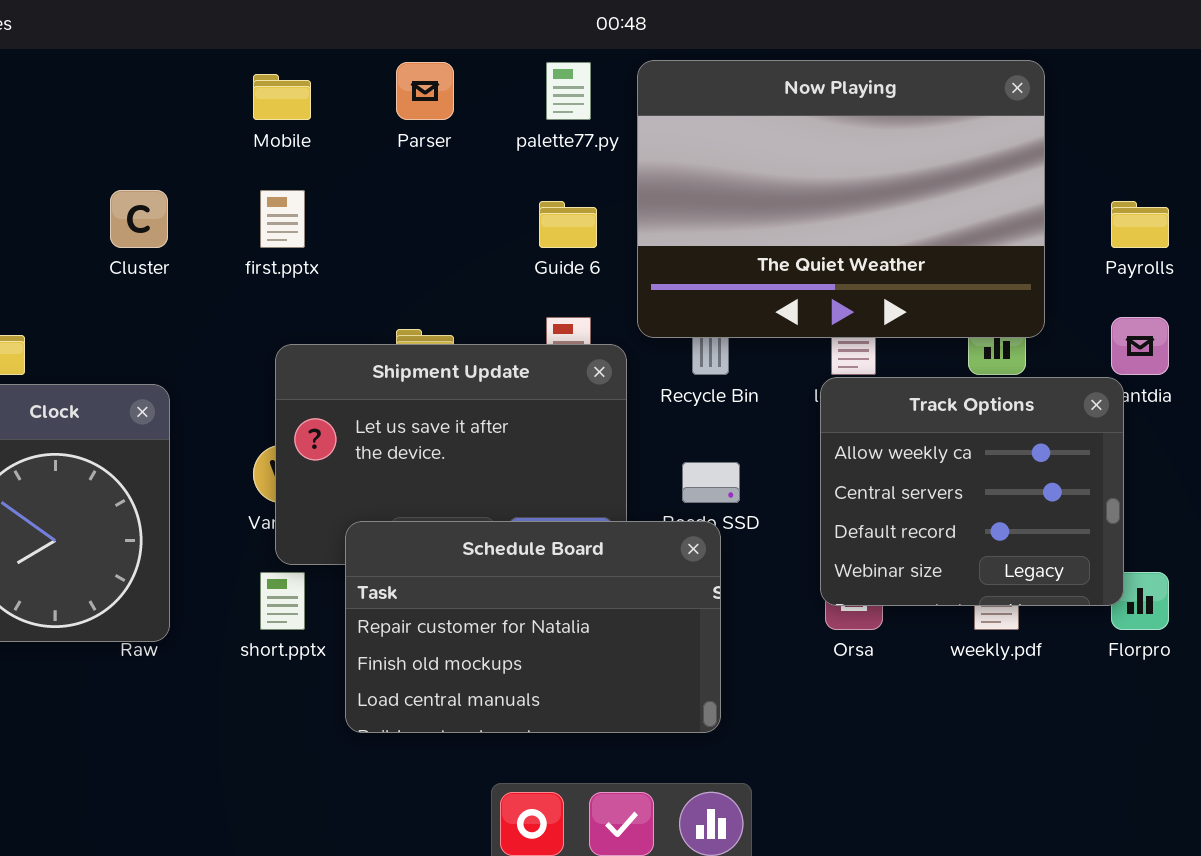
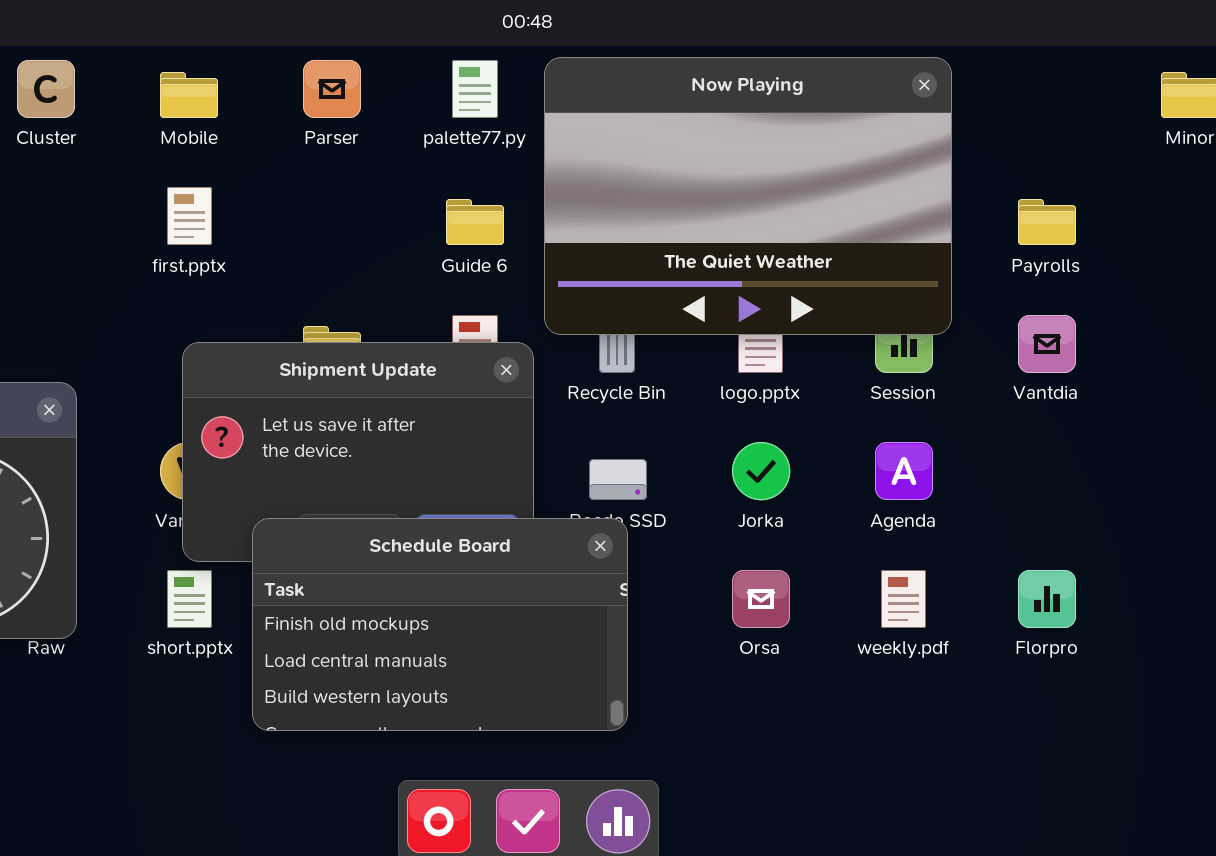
Cluster: [110,190,168,248] -> [17,60,75,118], moved
Track Options: [820,377,1124,606] -> none, closed
Schedule Board: [345,521,721,733] -> [252,518,628,731], scrolled down 1 row

